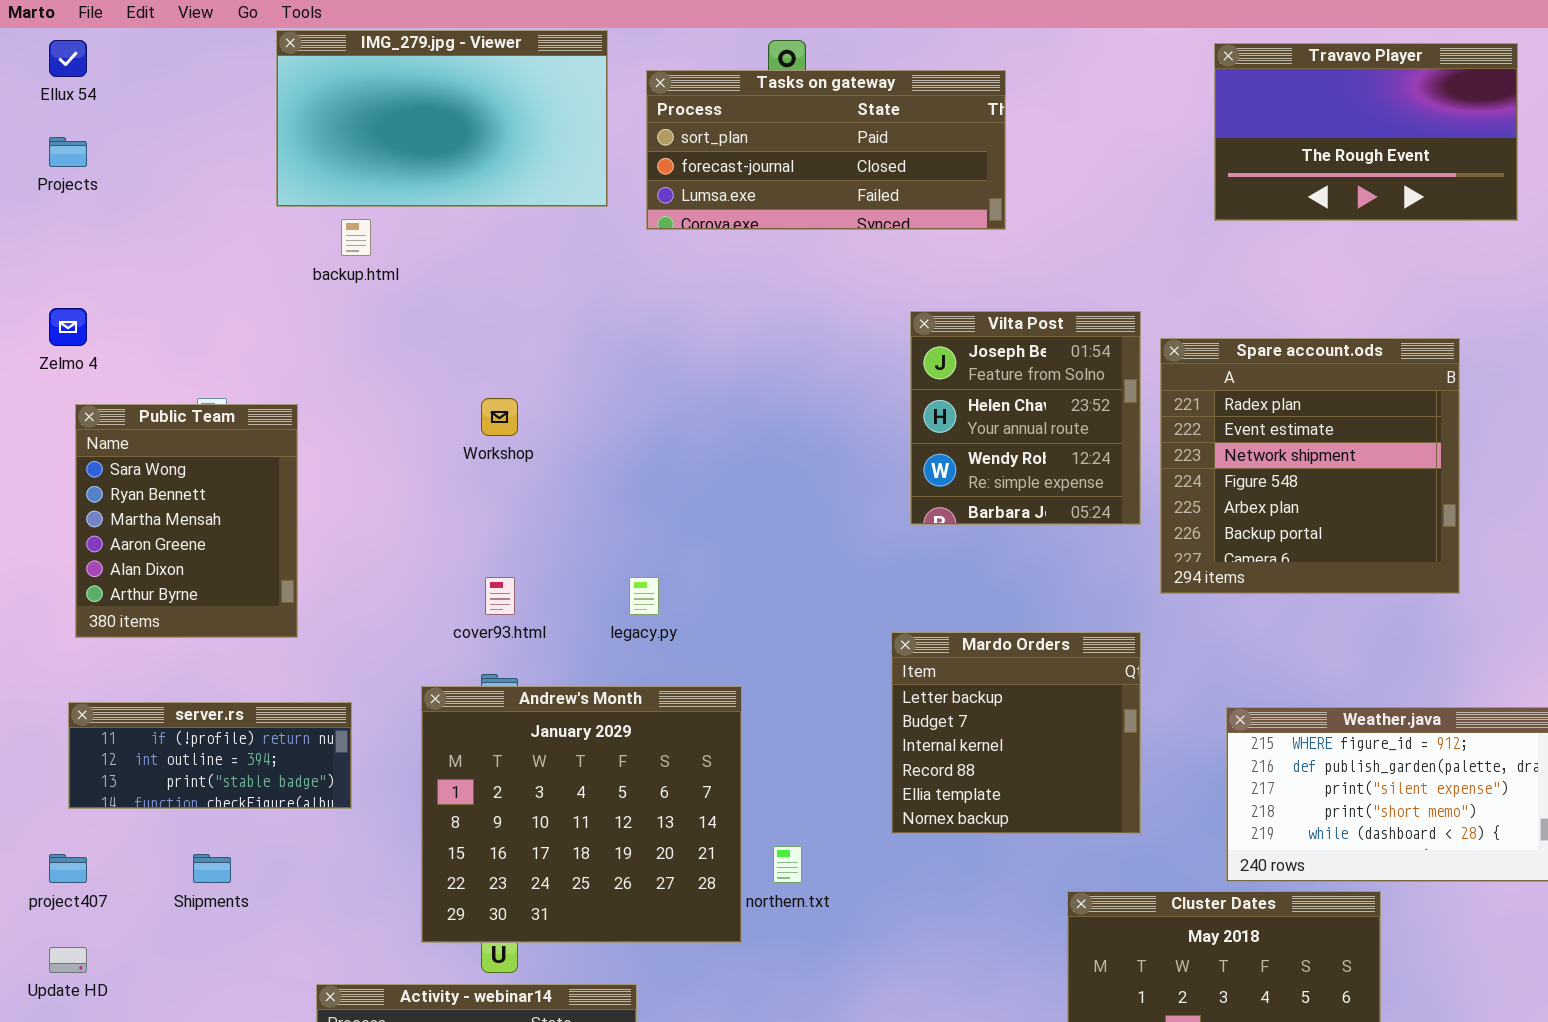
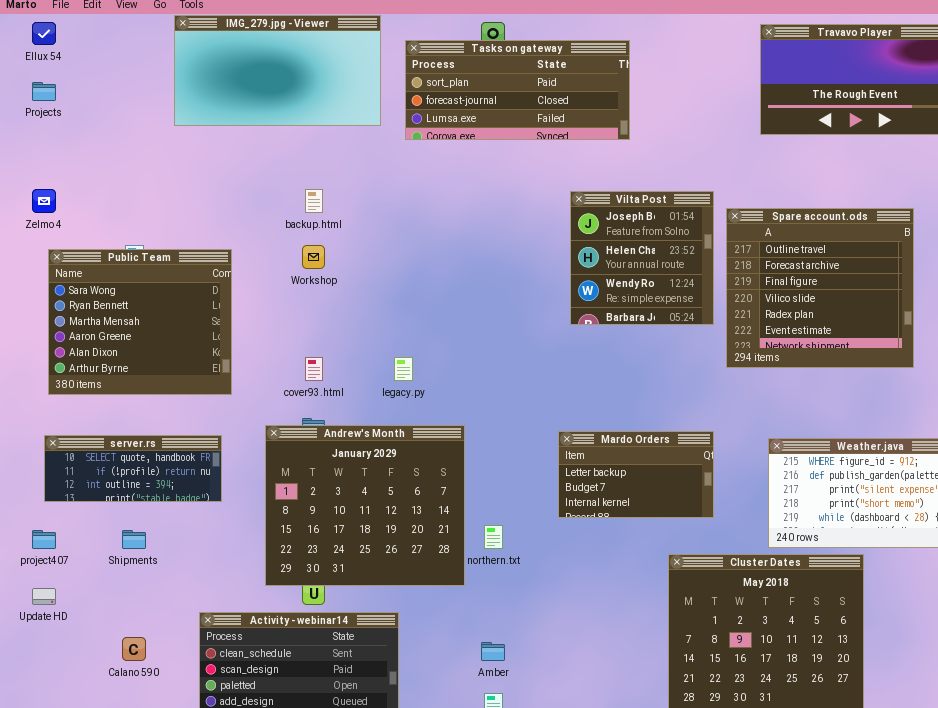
backup.html: [341,219,371,256] -> [305,189,323,213], moved
Spare account.ods: [1160,338,1460,594] -> [726,208,914,368], scrolled up 4 rows
Public Team: [75,404,298,638] -> [48,249,232,395], resized
Mardo Orders: [891,632,1141,834] -> [558,431,714,518], resized
server.rs: [68,702,352,809] -> [44,435,222,502], scrolled up 1 row

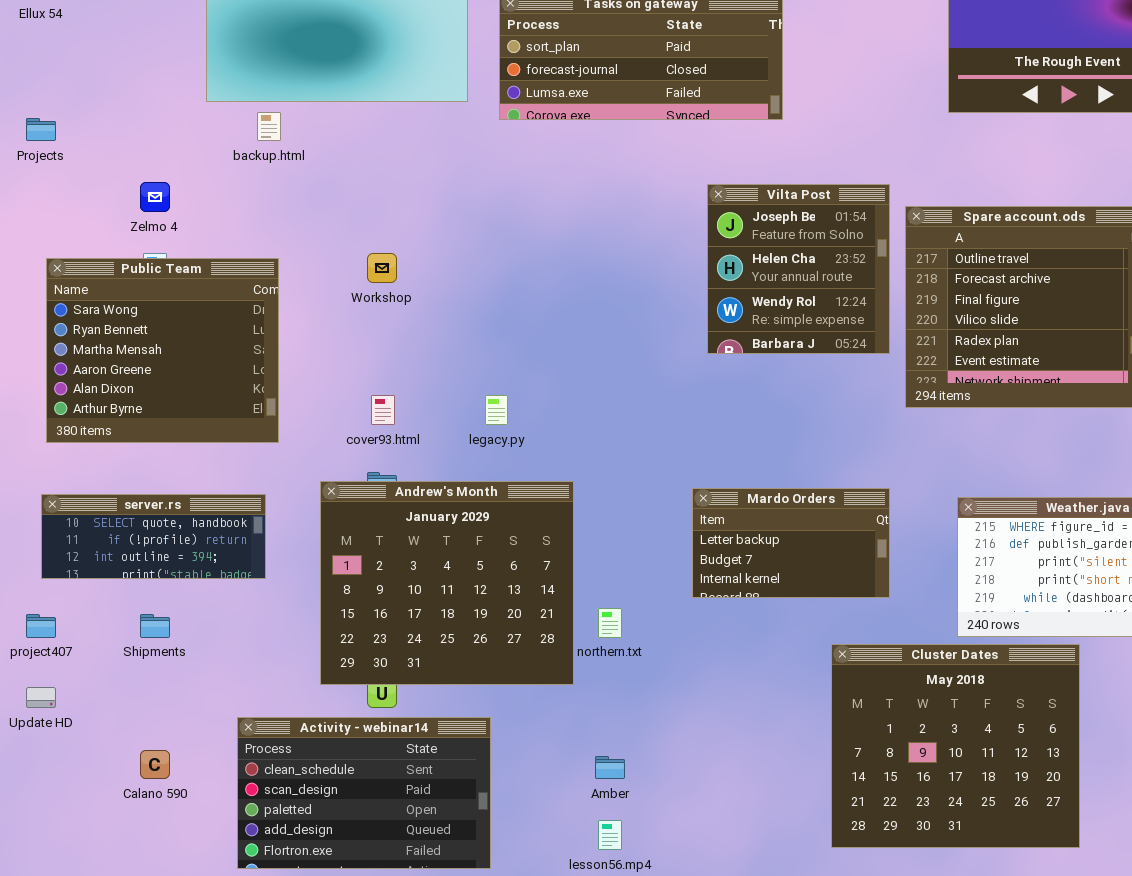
Projects: [32,82,56,101] -> [26,118,56,141], moved
Zelmo 4: [32,189,56,213] -> [140,182,170,212], moved
backup.html: [305,189,323,213] -> [257,112,281,141], moved

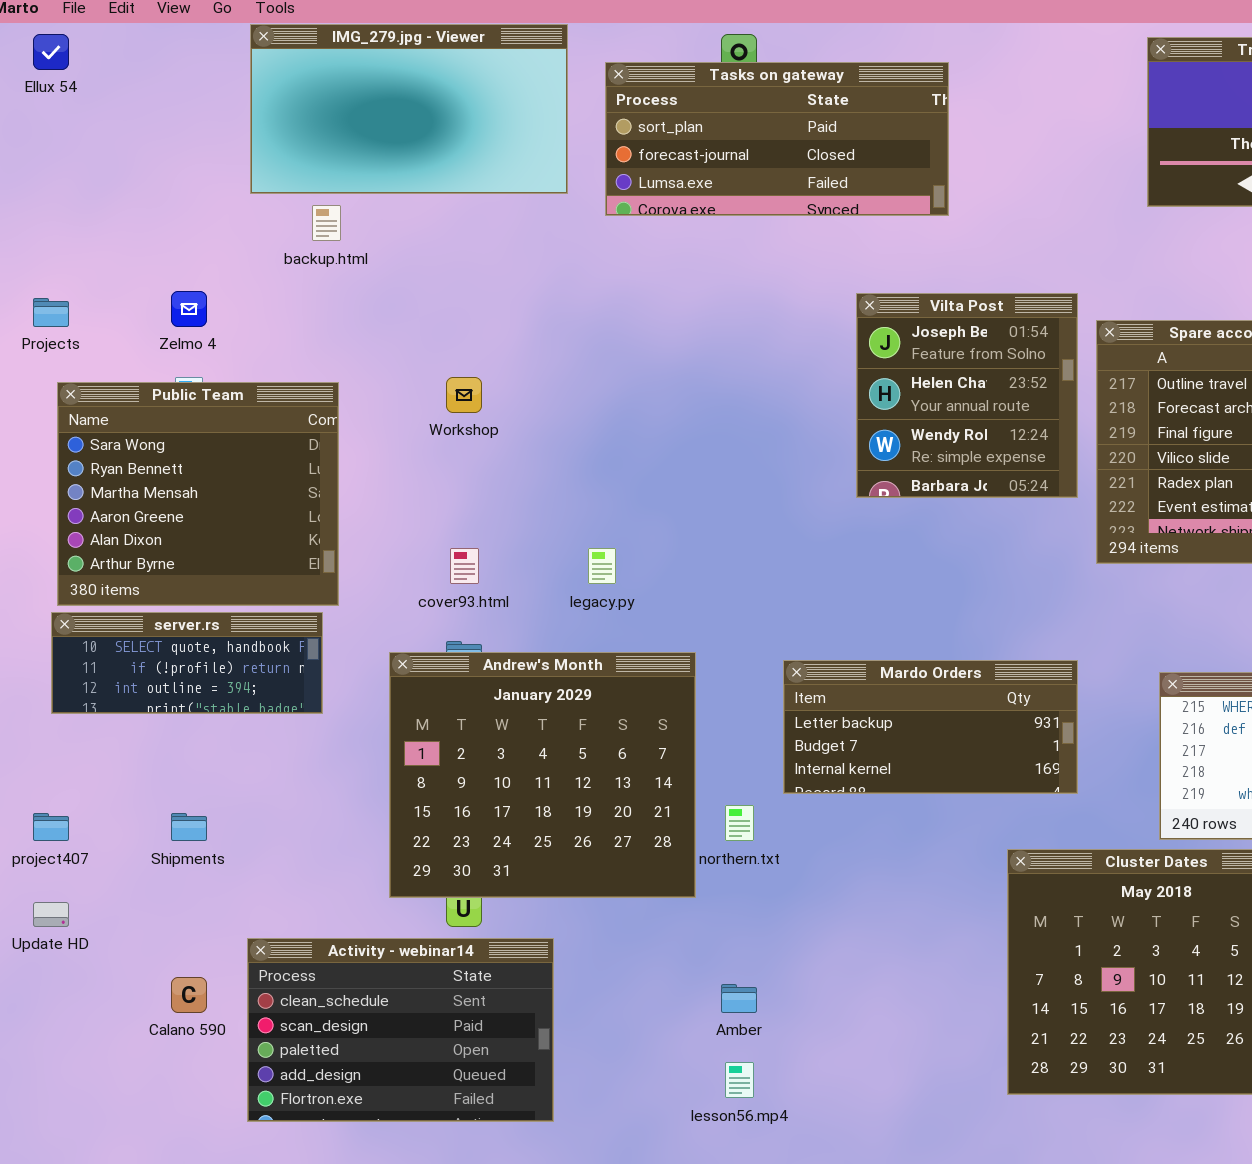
Projects: [26,118,56,141] -> [33,298,69,327], moved
Mardo Orders: [692,488,890,598] -> [783,660,1078,794], resized
server.rs: [41,494,266,579] -> [51,612,323,714], moved
Activity - webinar14: [237,717,491,869] -> [247,938,554,1122], moved

